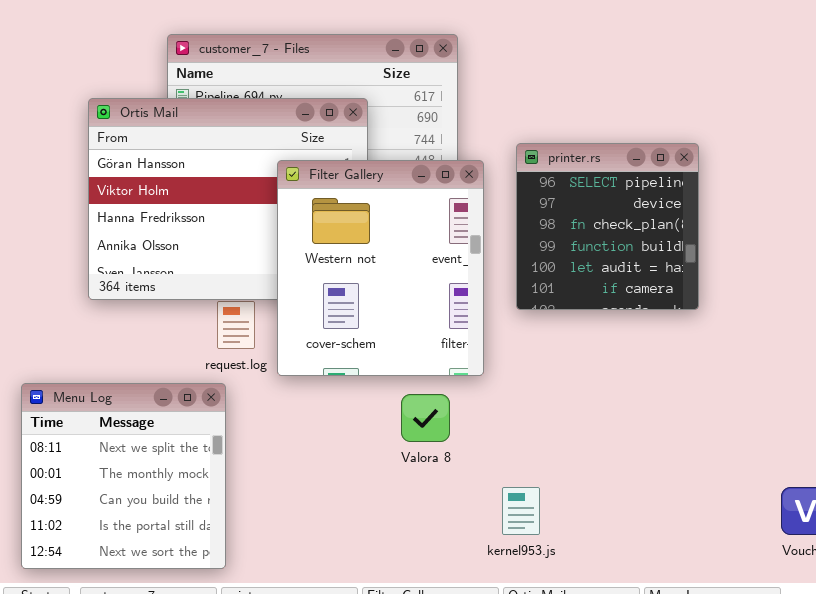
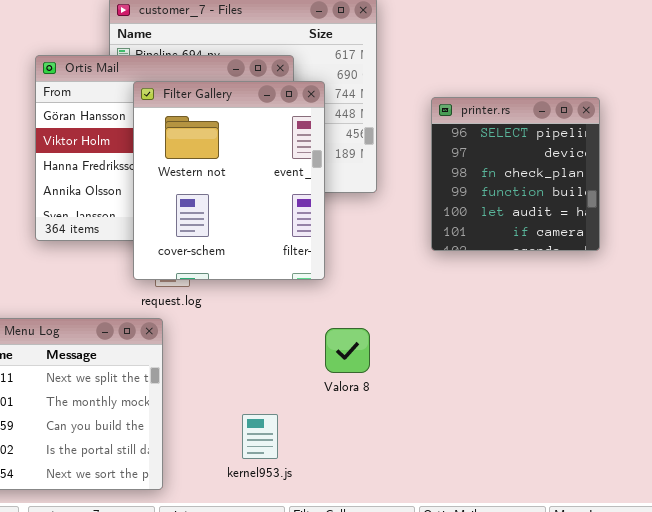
Filter Gallery: [277,160,484,376] -> [133,81,325,280], moved
kernel953.js: [502,487,540,535] -> [242,414,278,459], moved

